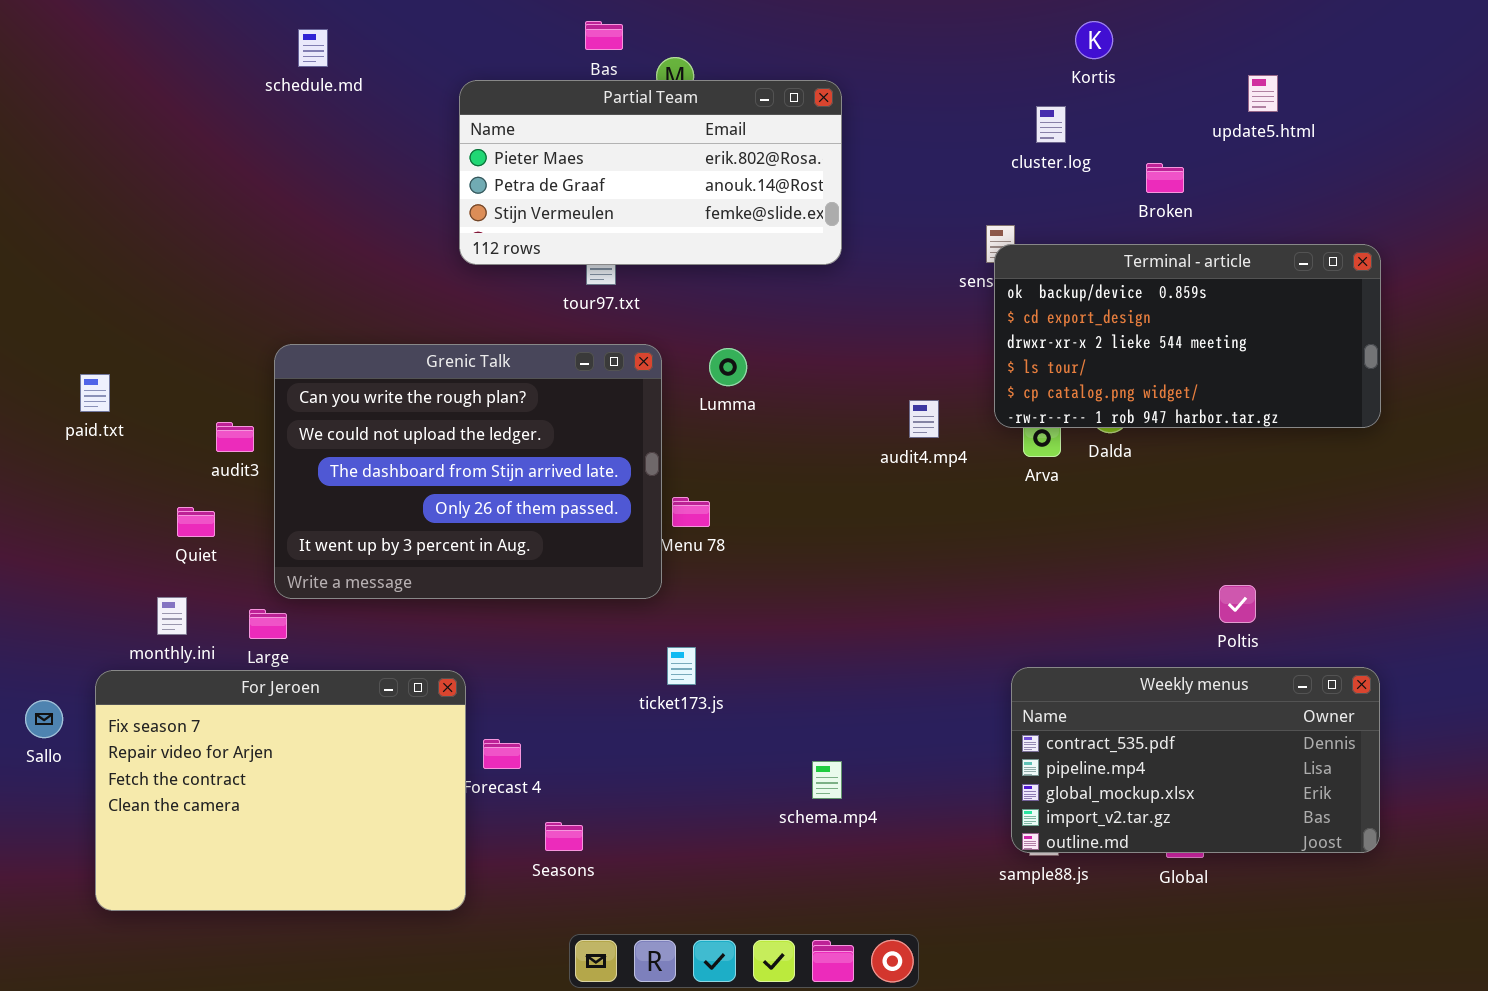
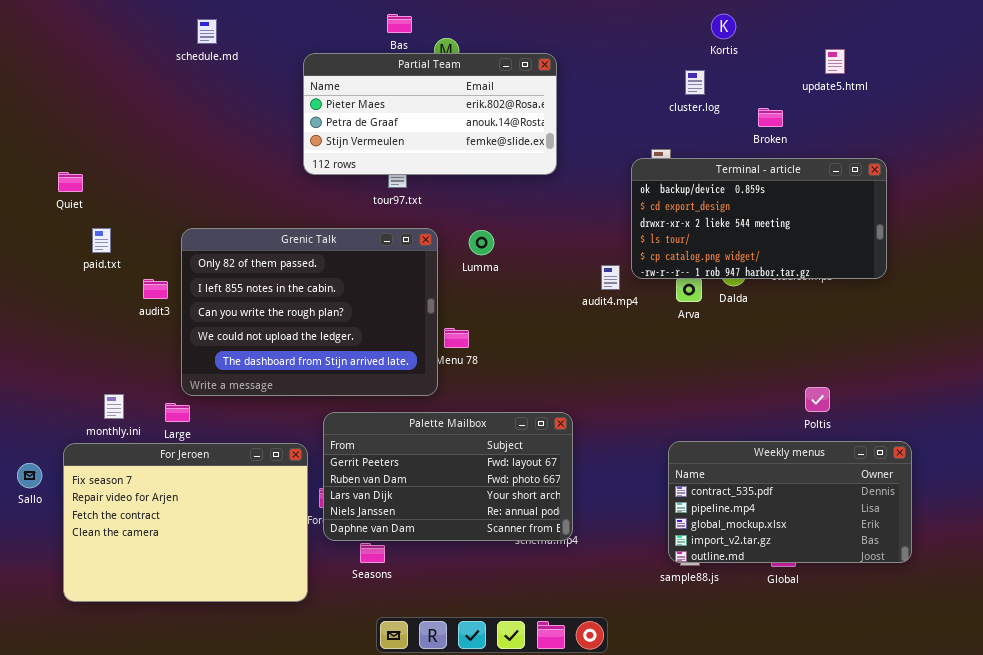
Terminal - article: [994,244,1381,428] -> [631,158,887,279], moved
Grenic Talk: [274,344,662,599] -> [181,228,438,396], scrolled up 2 rows
paid.txt: [80,374,110,412] -> [92,228,111,253], moved
Quiet: [177,507,215,537] -> [58,172,83,192], moved
Palette Mailbox: none -> [323,412,573,541], opened

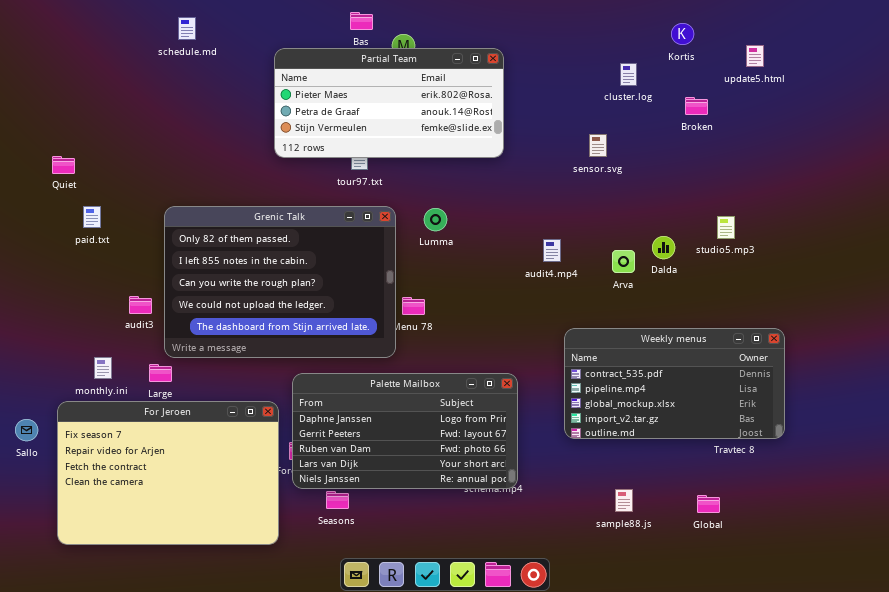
Kortis: [711,14,736,39] -> [671,23,694,45], moved
Terminal - article: [631,158,887,279] -> none, closed
audit3: [143,279,168,299] -> [129,296,152,314], moved
Palette Mailbox: [323,412,573,541] -> [292,373,518,489], scrolled up 1 row
Weekly menus: [668,441,912,563] -> [564,328,785,439], moved

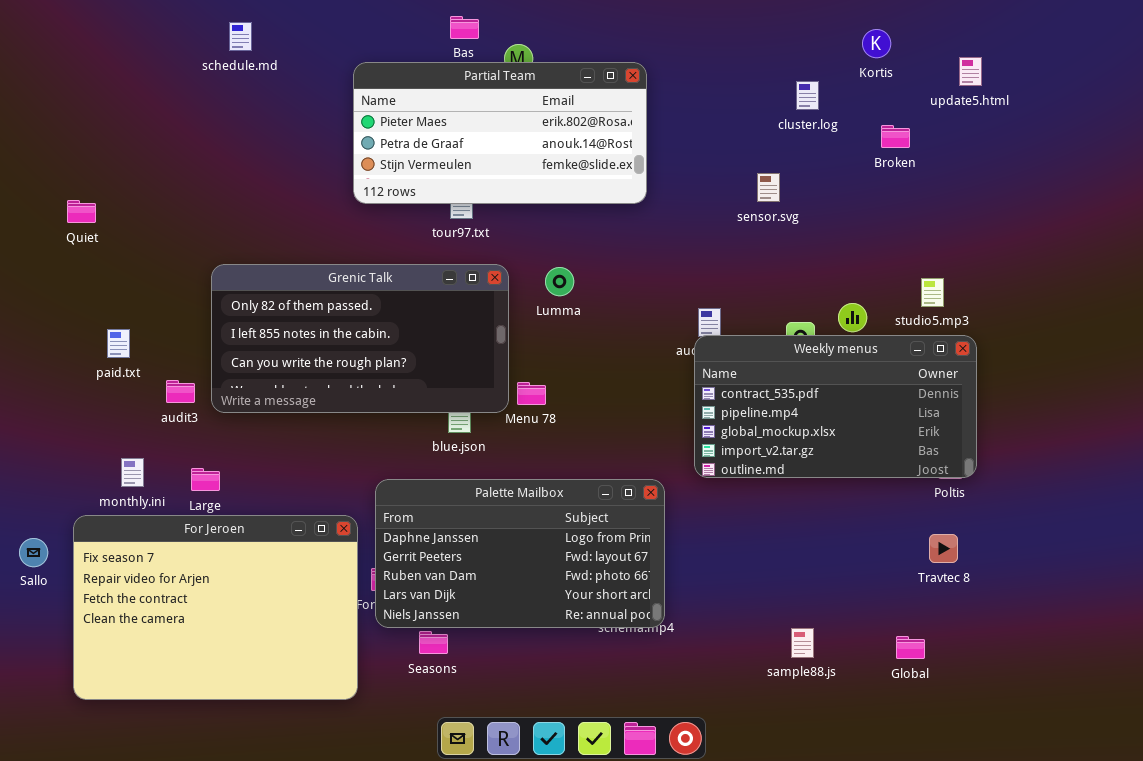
paid.txt: [83,206,101,228] -> [107,329,130,358], moved
Grenic Talk: [164,206,396,358] -> [211,264,509,413], resized
Weekly menus: [564,328,785,439] -> [694,335,977,478], moved

